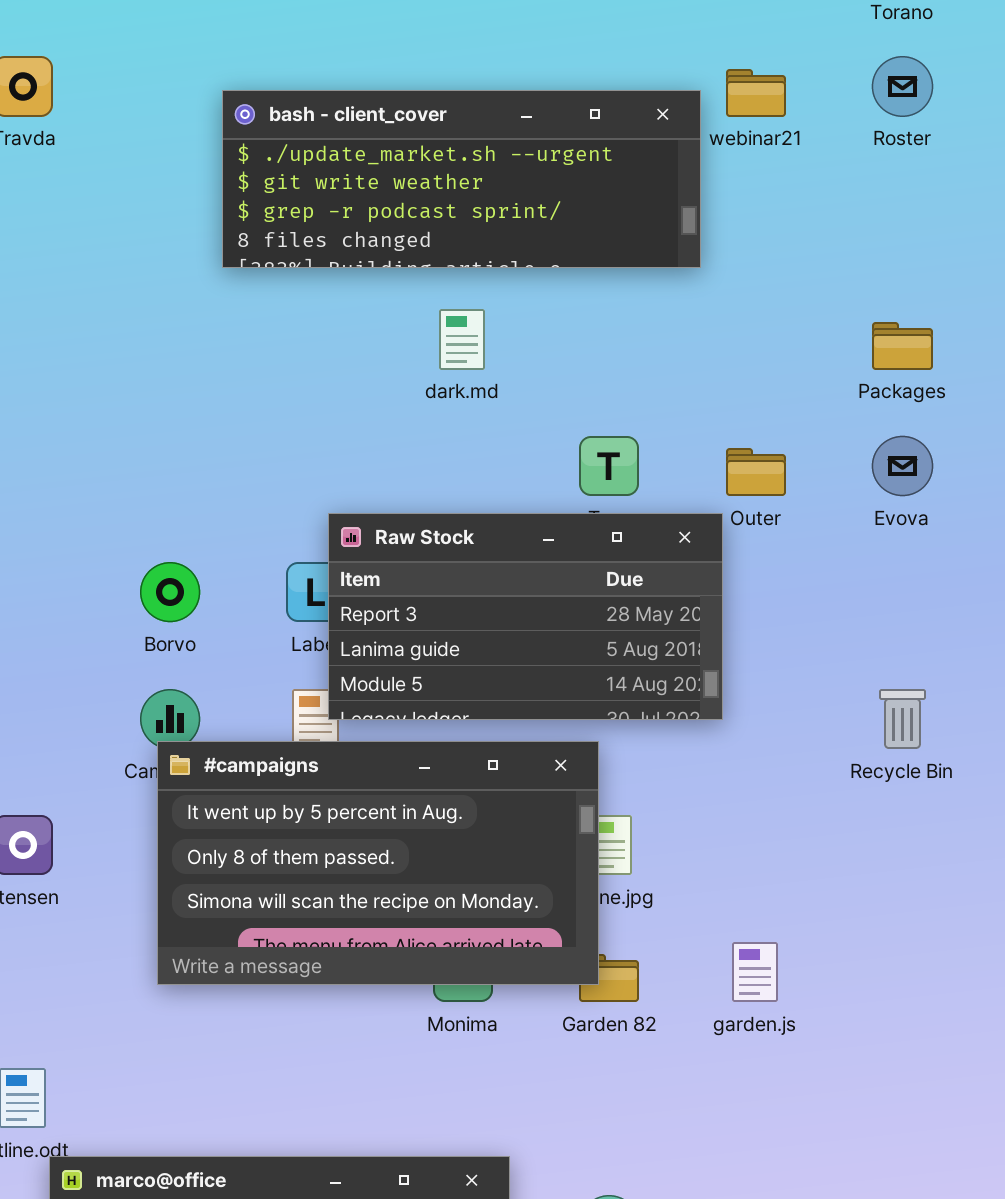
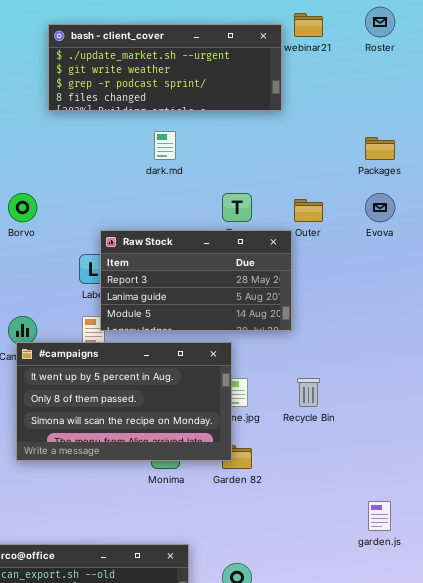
Borvo: [140,562,200,622] -> [8,193,37,222], moved
Recycle Bin: [879,689,926,749] -> [297,378,320,407], moved
garden.js: [732,942,778,1002] -> [368,501,391,531], moved

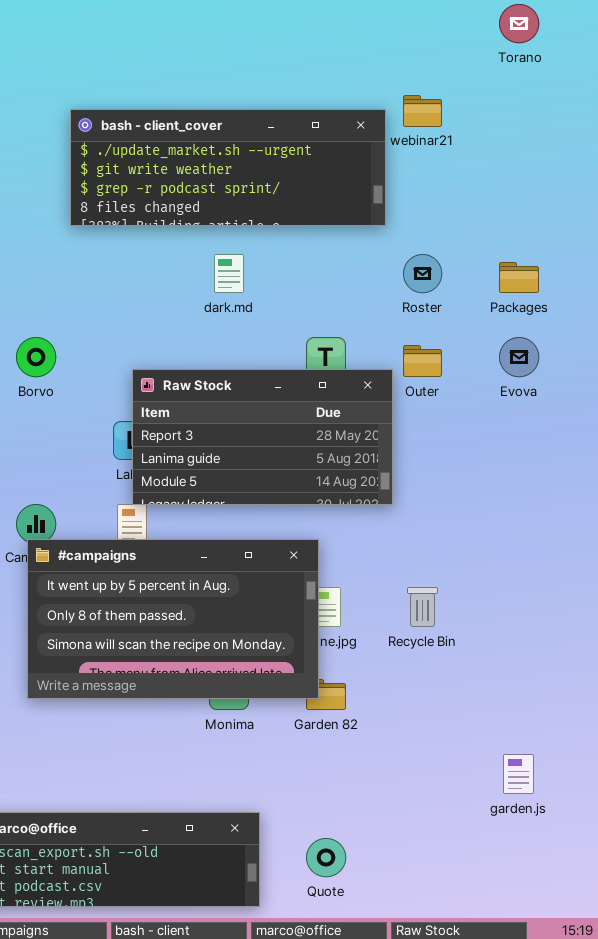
Roster: [365,7,395,37] -> [403,254,442,293], moved
Raw Stock: [100,230,292,331] -> [132,369,393,505], moved

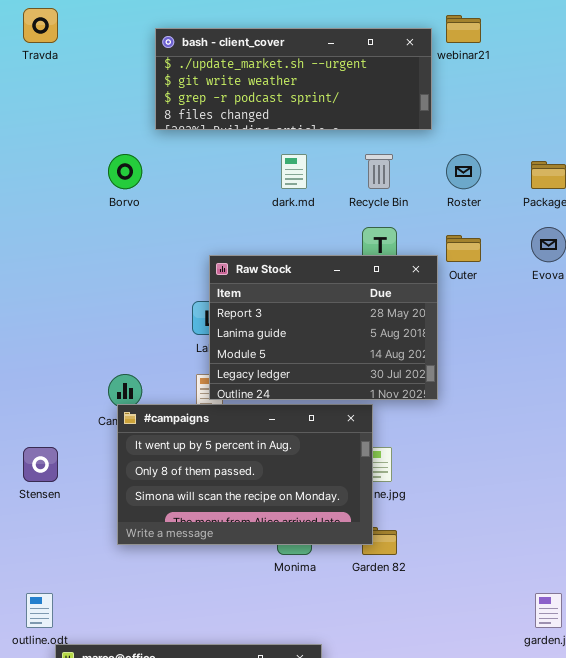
Borvo: [16,337,56,377] -> [108,154,142,189], moved
Raw Stock: [132,369,393,505] -> [209,255,438,400], resized
Recycle Bin: [407,587,438,627] -> [365,154,393,189], moved

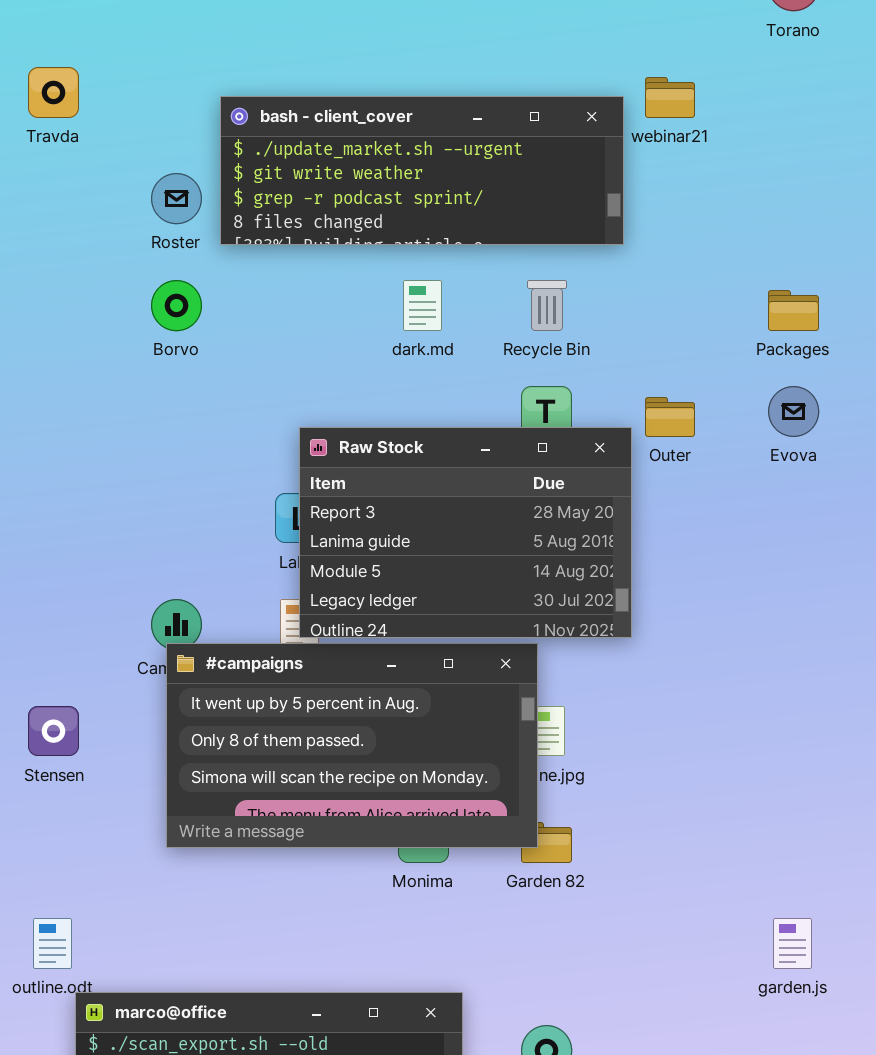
Roster: [446,154,481,189] -> [151,173,202,224], moved

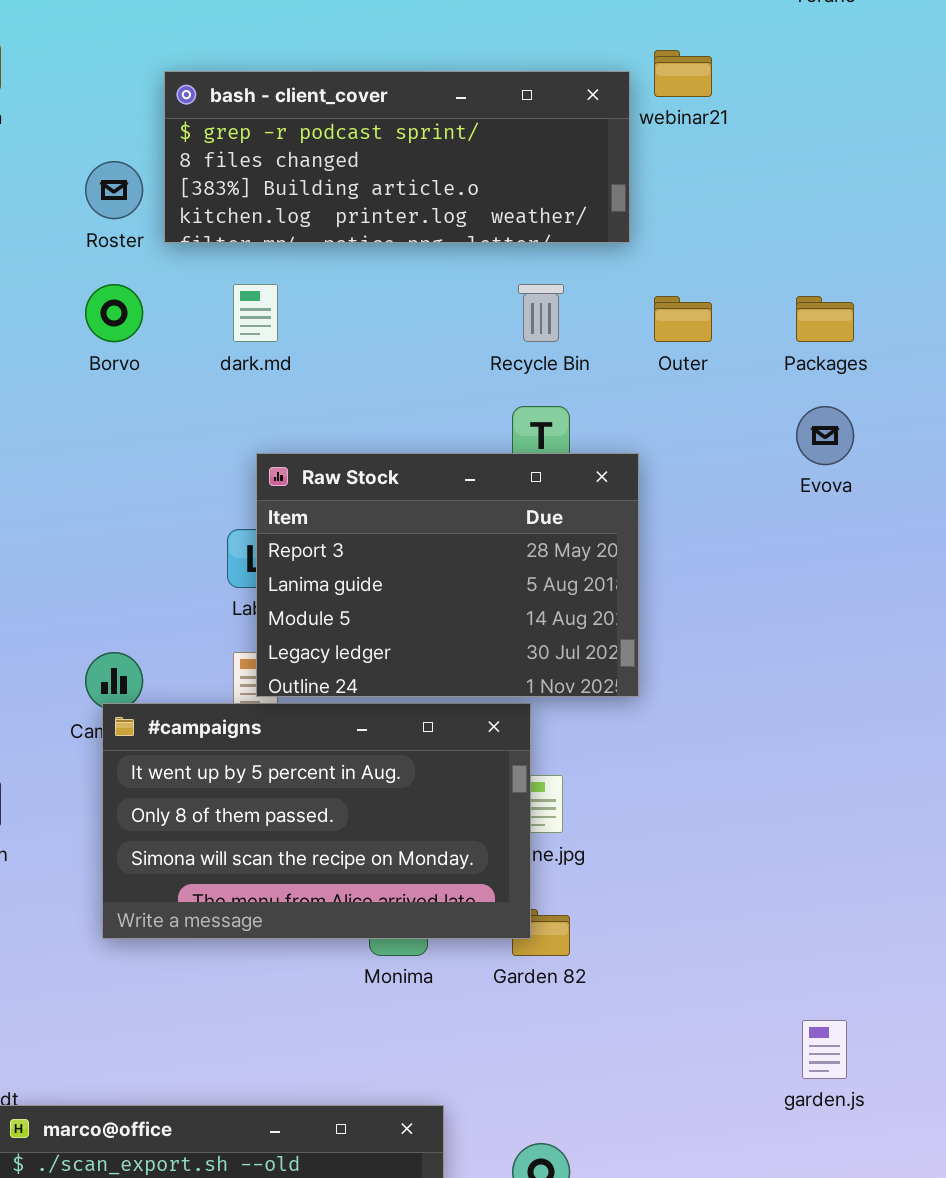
bash - client_cover: [220,96,624,245] -> [164,71,630,243], scrolled down 2 rows
dark.md: [403,280,442,331] -> [233,284,278,342], moved
Outer: [645,397,695,437] -> [654,296,712,342], moved

